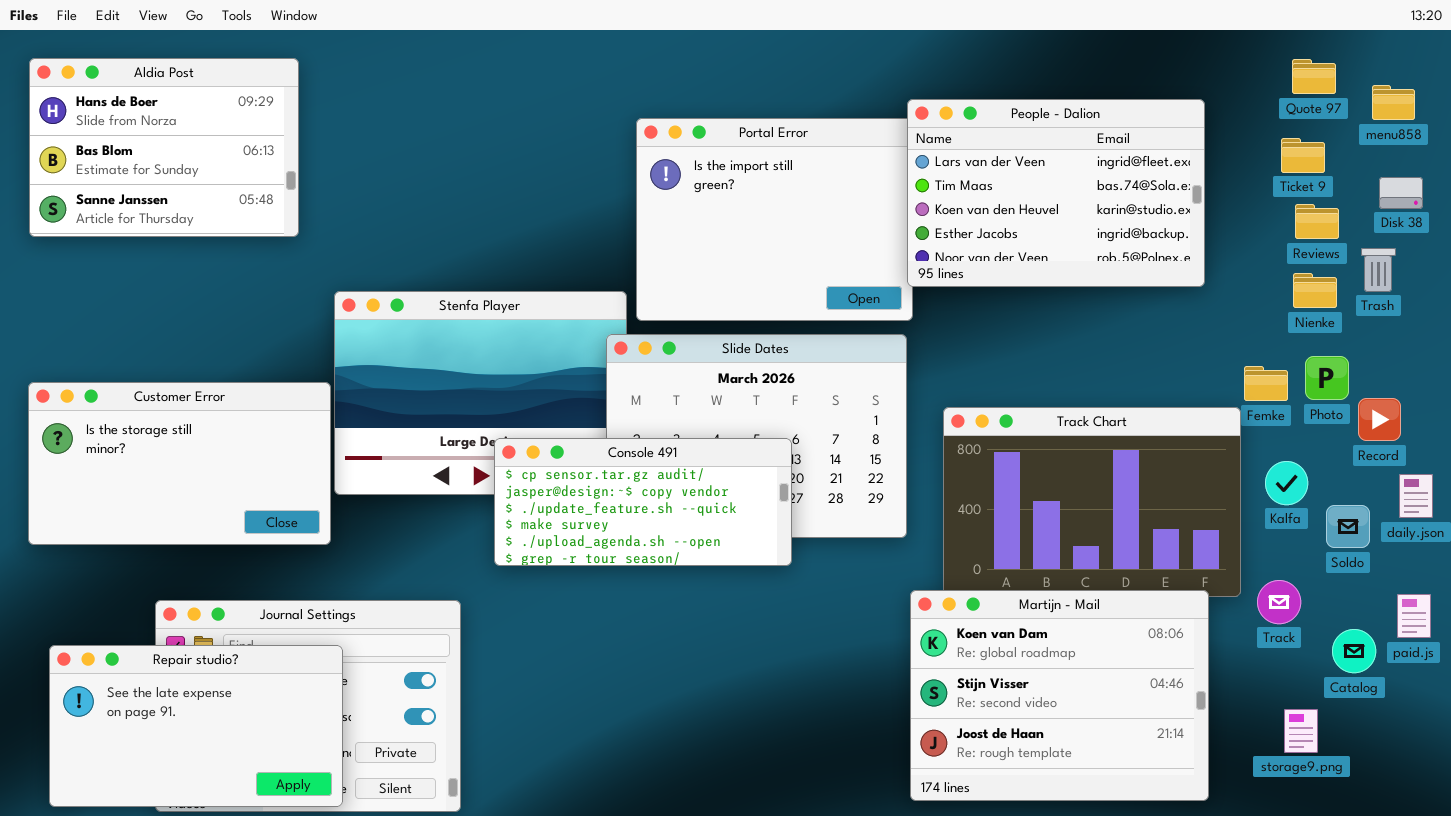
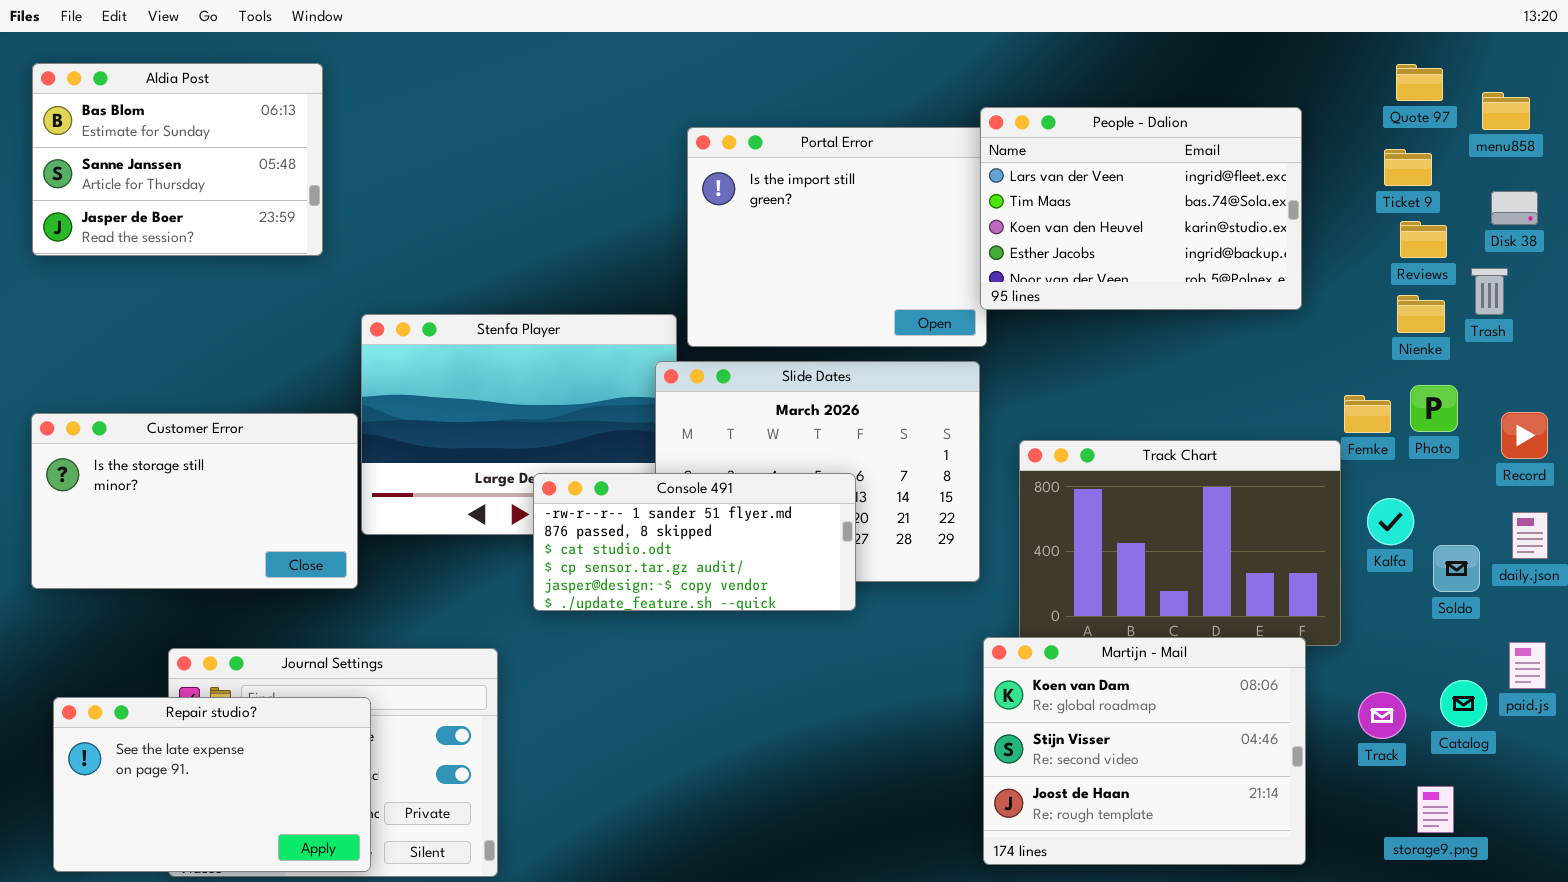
Aldia Post: [29,58,299,237] -> [32,63,323,256], scrolled down 1 row
Record: [1358,398,1401,441] -> [1501,412,1548,459], moved
Console 491: [494,438,792,566] -> [533,473,856,611], scrolled up 3 rows
Track: [1257,580,1301,624] -> [1358,692,1406,739], moved
storage9.png: [1284,709,1318,753] -> [1417,786,1454,833], moved

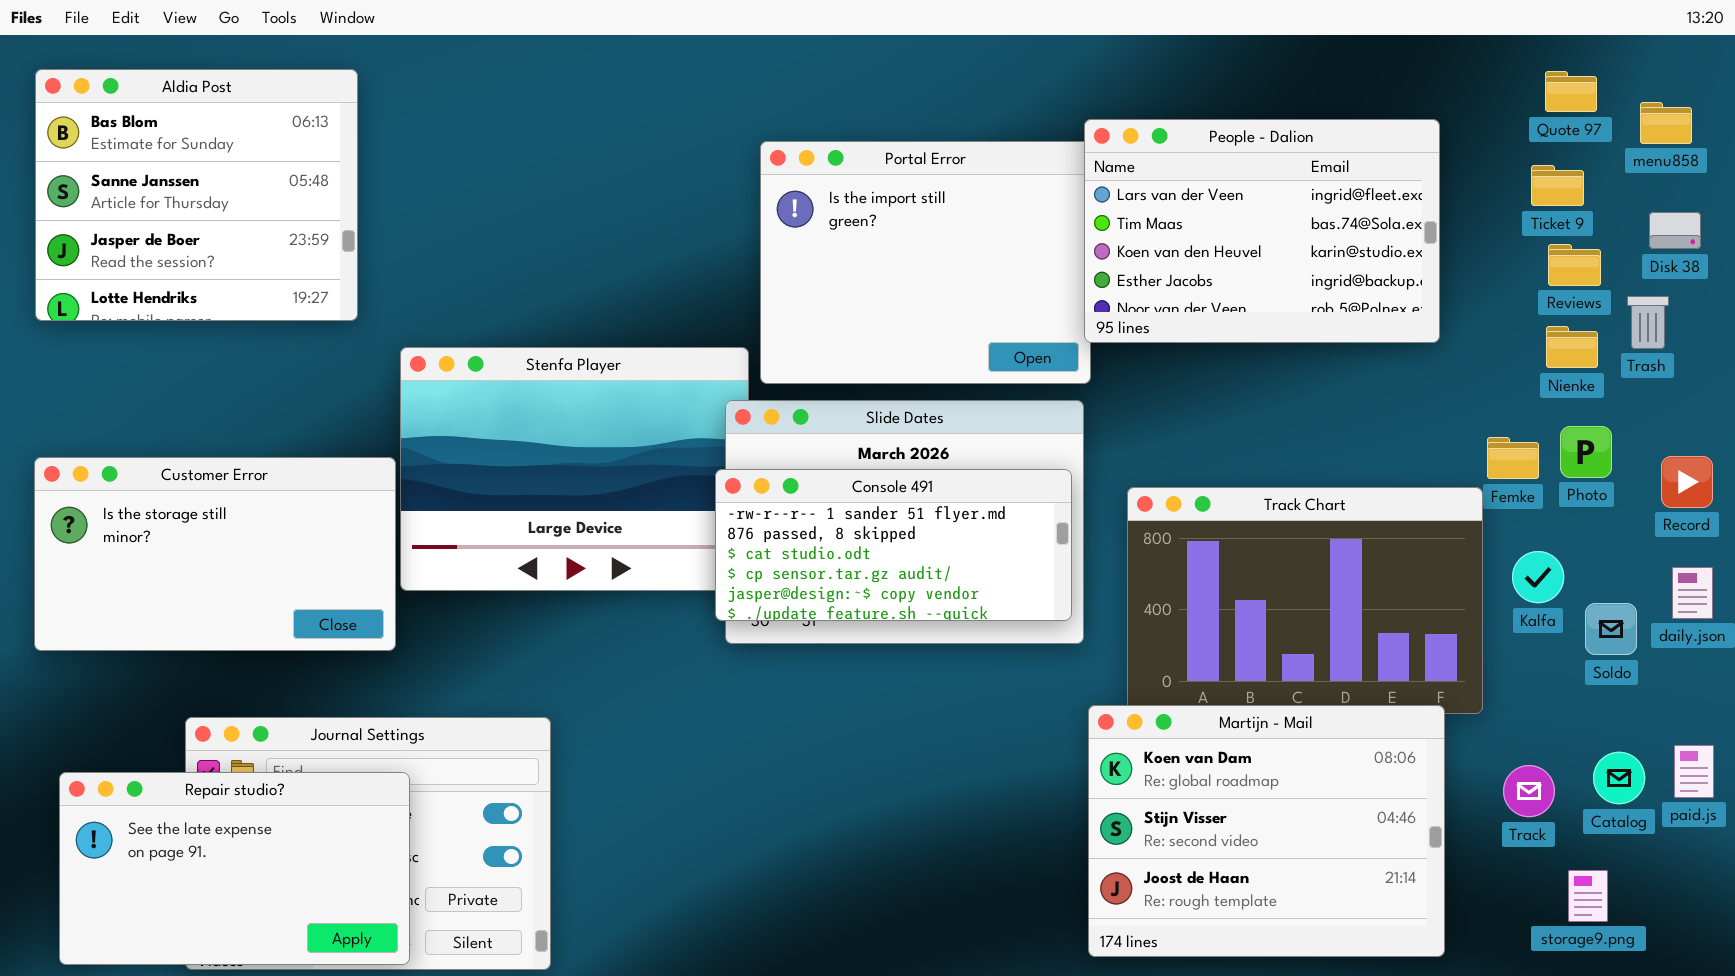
Aldia Post: [32,63,323,256] -> [35,69,358,321], resized
Console 491: [533,473,856,611] -> [715,469,1072,621], moved
paid.js: [1509,642,1546,689] -> [1674,745,1714,798], moved

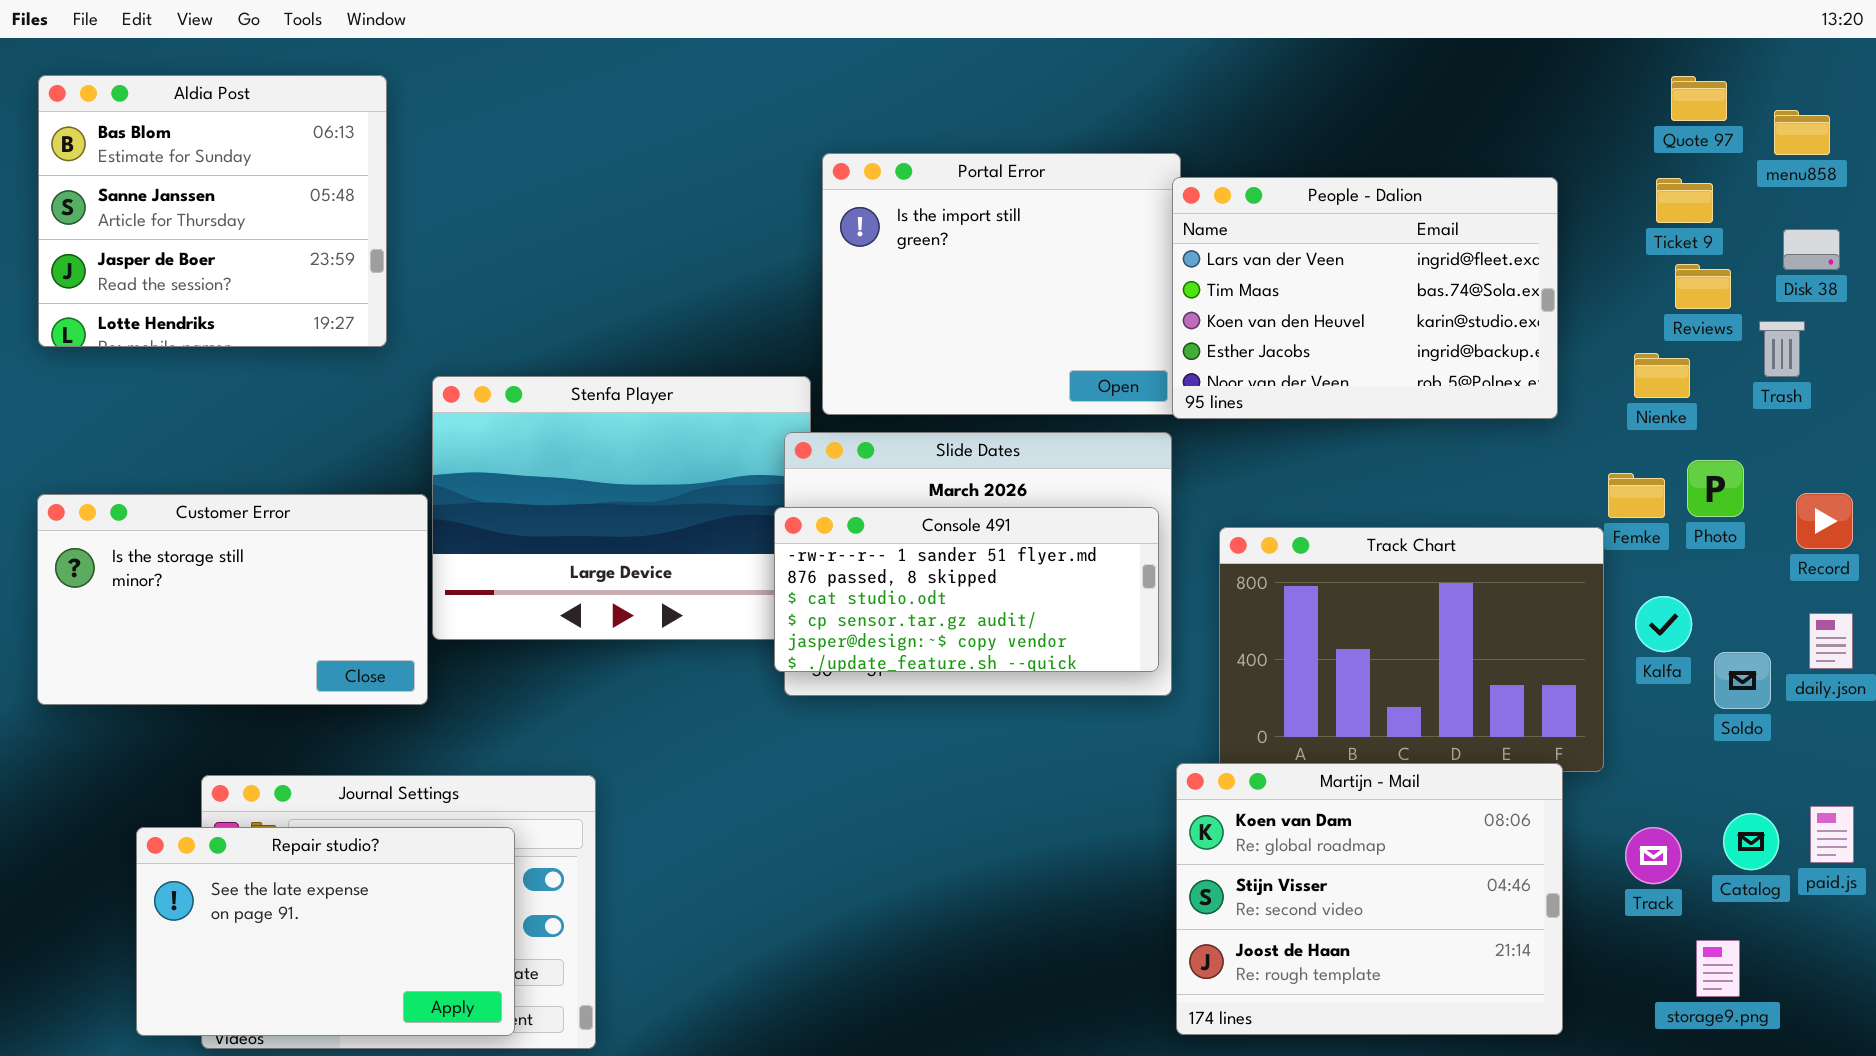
People - Dalion: [1084,119,1440,343] -> [1172,177,1558,419], moved
Nienke: [1546,326,1598,368] -> [1634,353,1690,398], moved
Repair studio?: [59,772,410,965] -> [136,827,515,1036], moved

